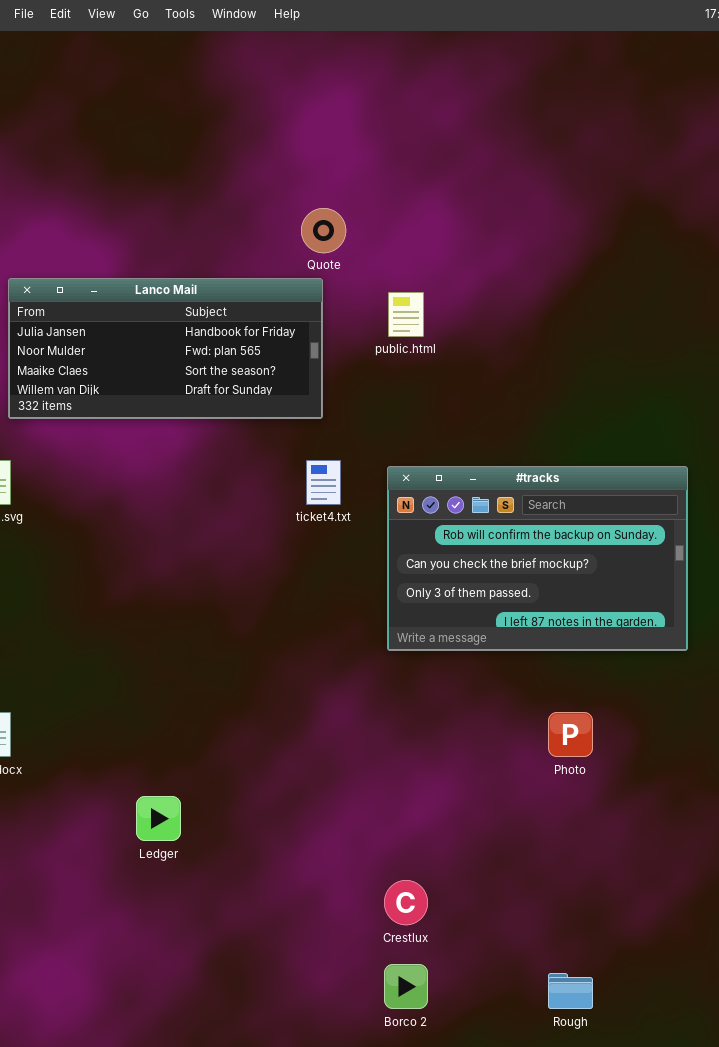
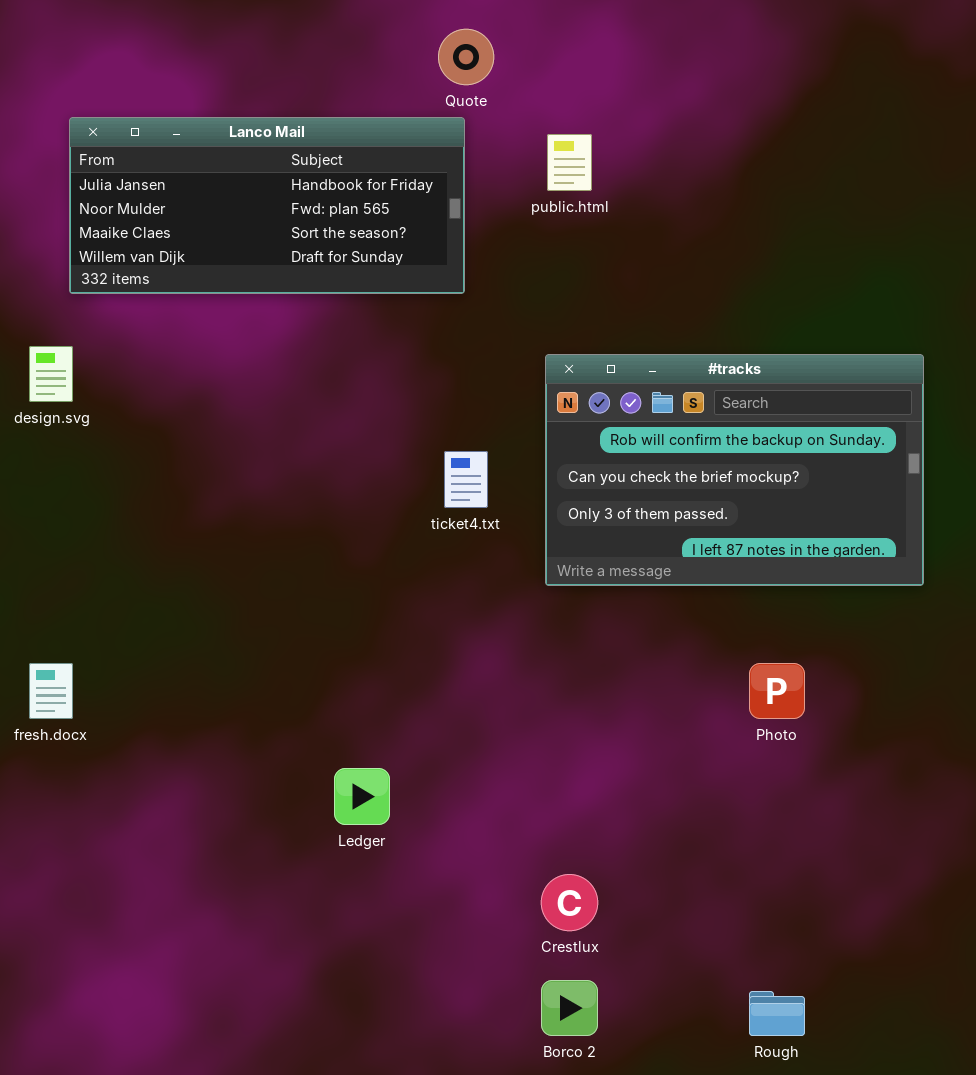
ticket4.txt: [306,460,341,505] -> [444,451,488,508], moved
Ledger: [136,796,181,841] -> [334,768,390,825], moved

